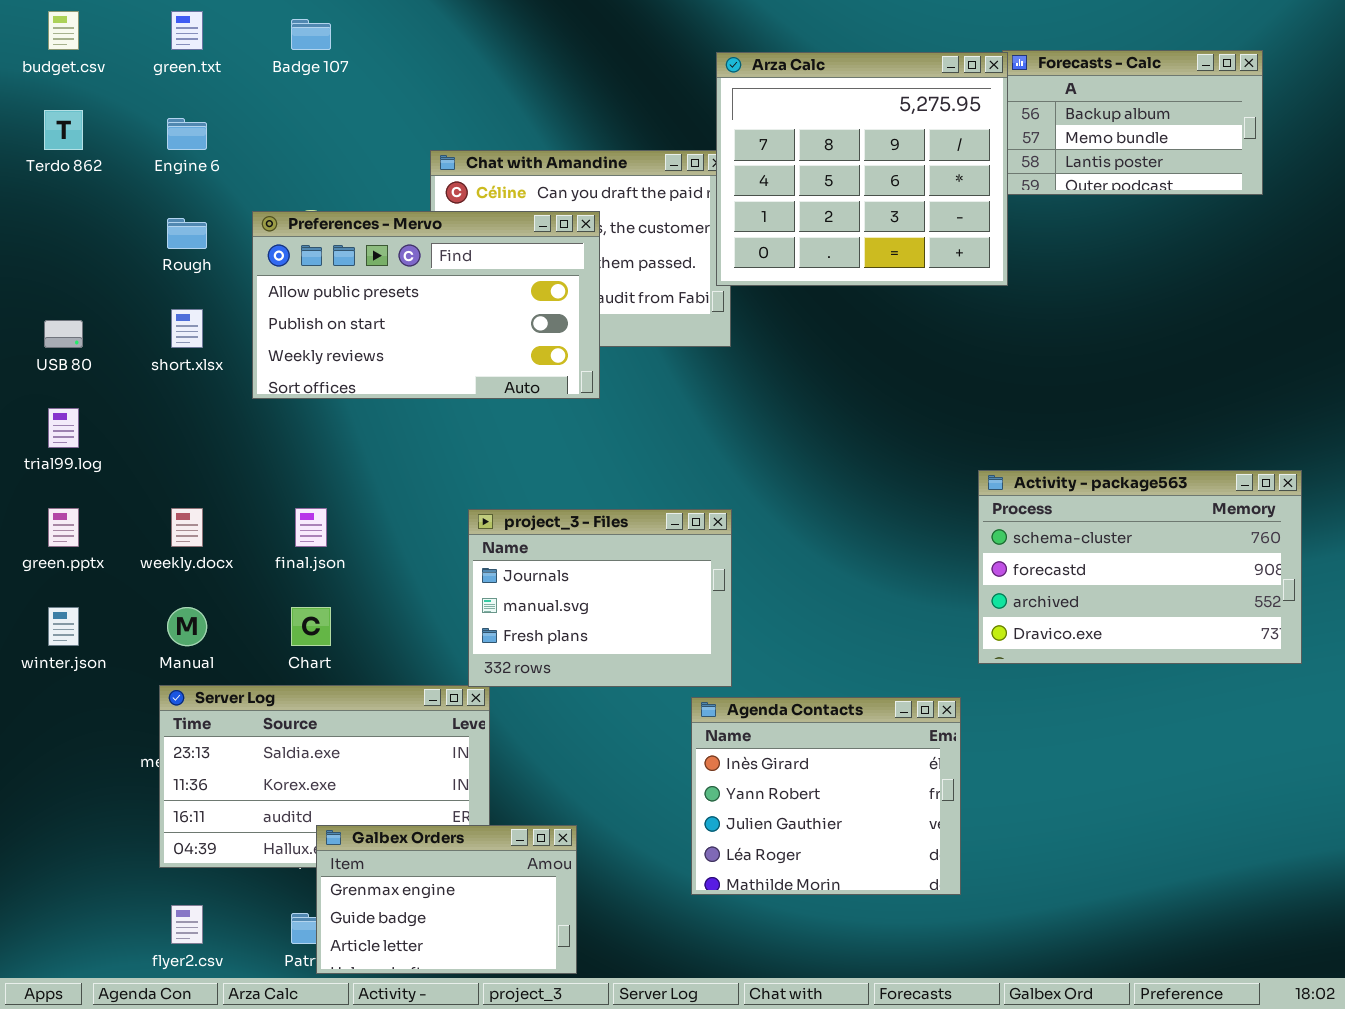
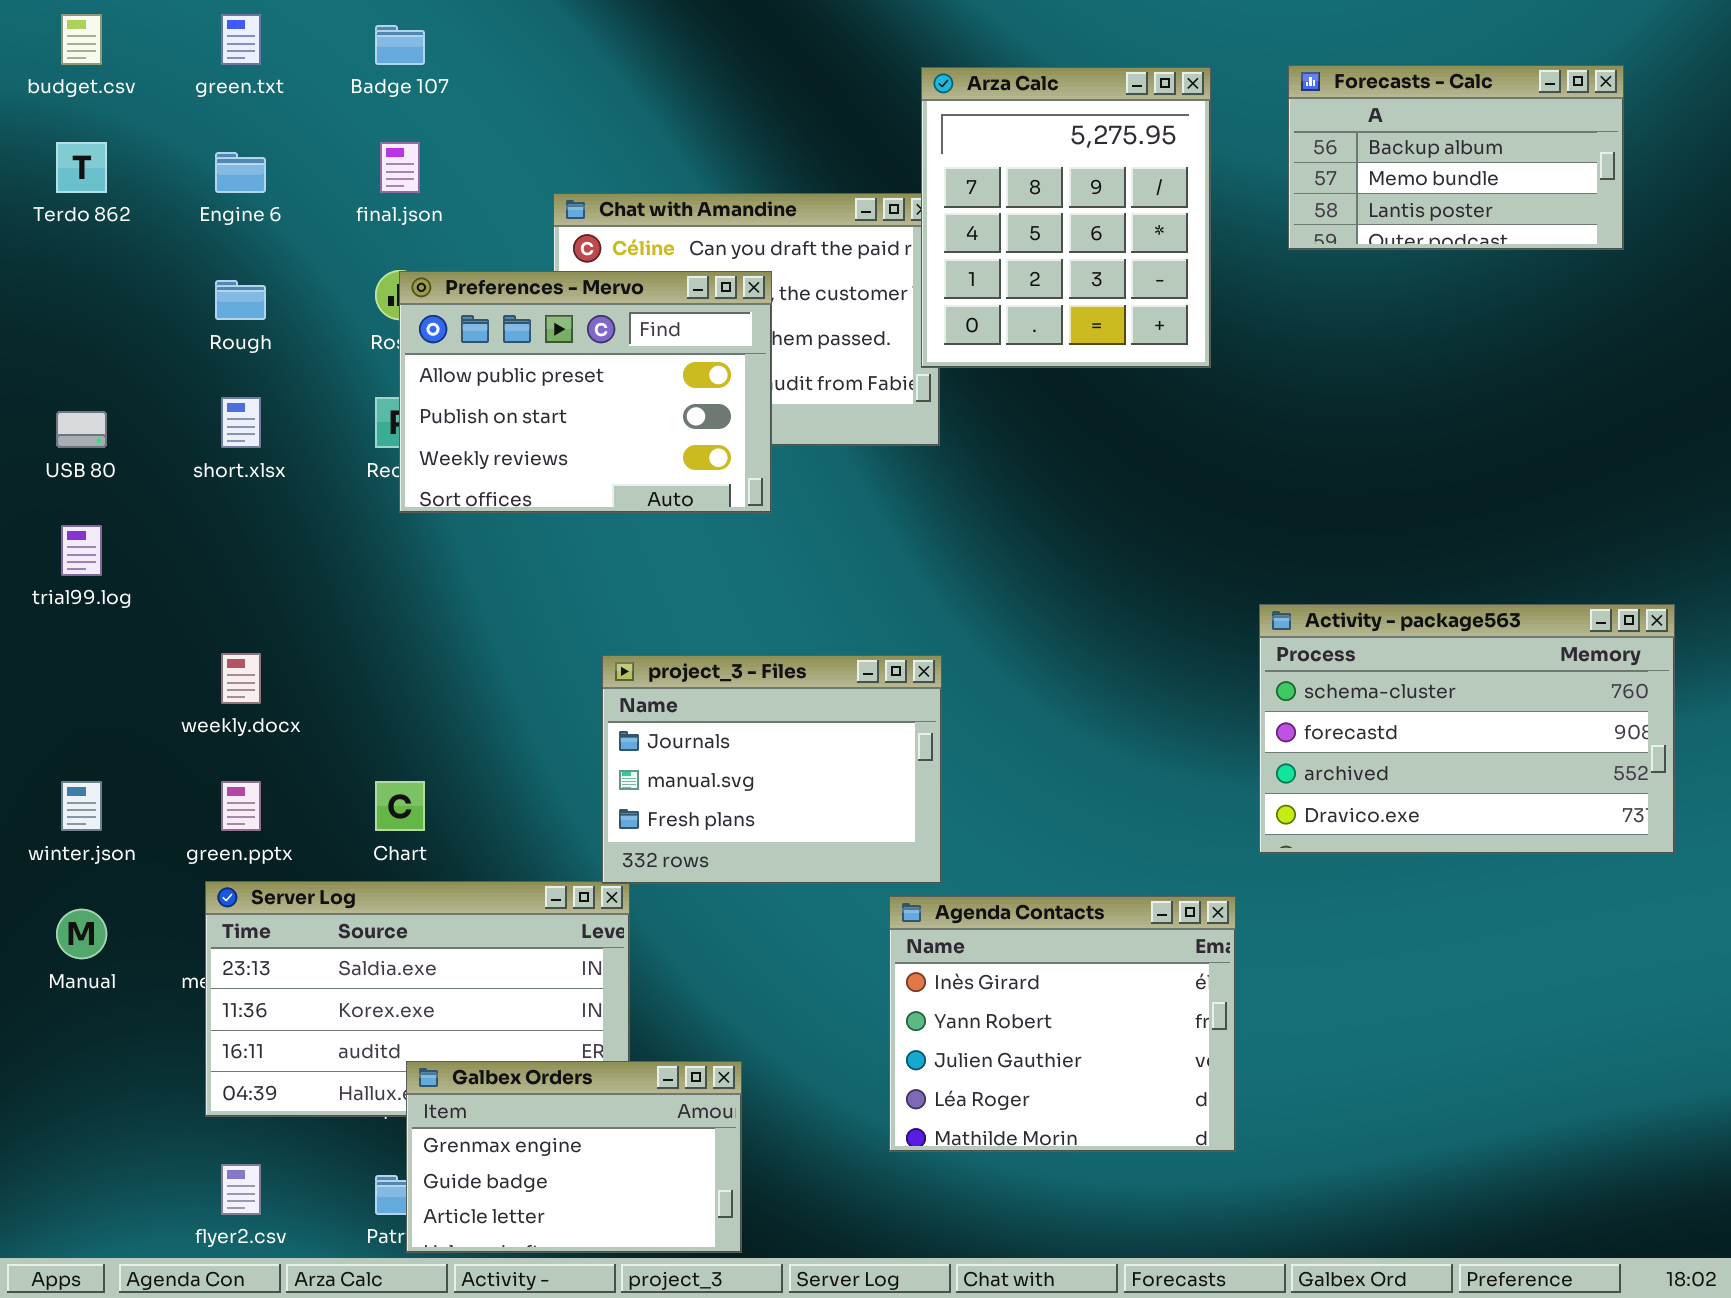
Arza Calc: [716,52,1008,286] -> [921,67,1211,368], resized
Preferences - Mervo: [252,211,600,399] -> [399,271,772,513], resized
green.pptx: [48,508,79,547] -> [221,781,261,831], moved
final.json: [295,508,327,547] -> [380,142,420,193], moved
Manual: [167,607,207,646] -> [56,909,107,959], moved

